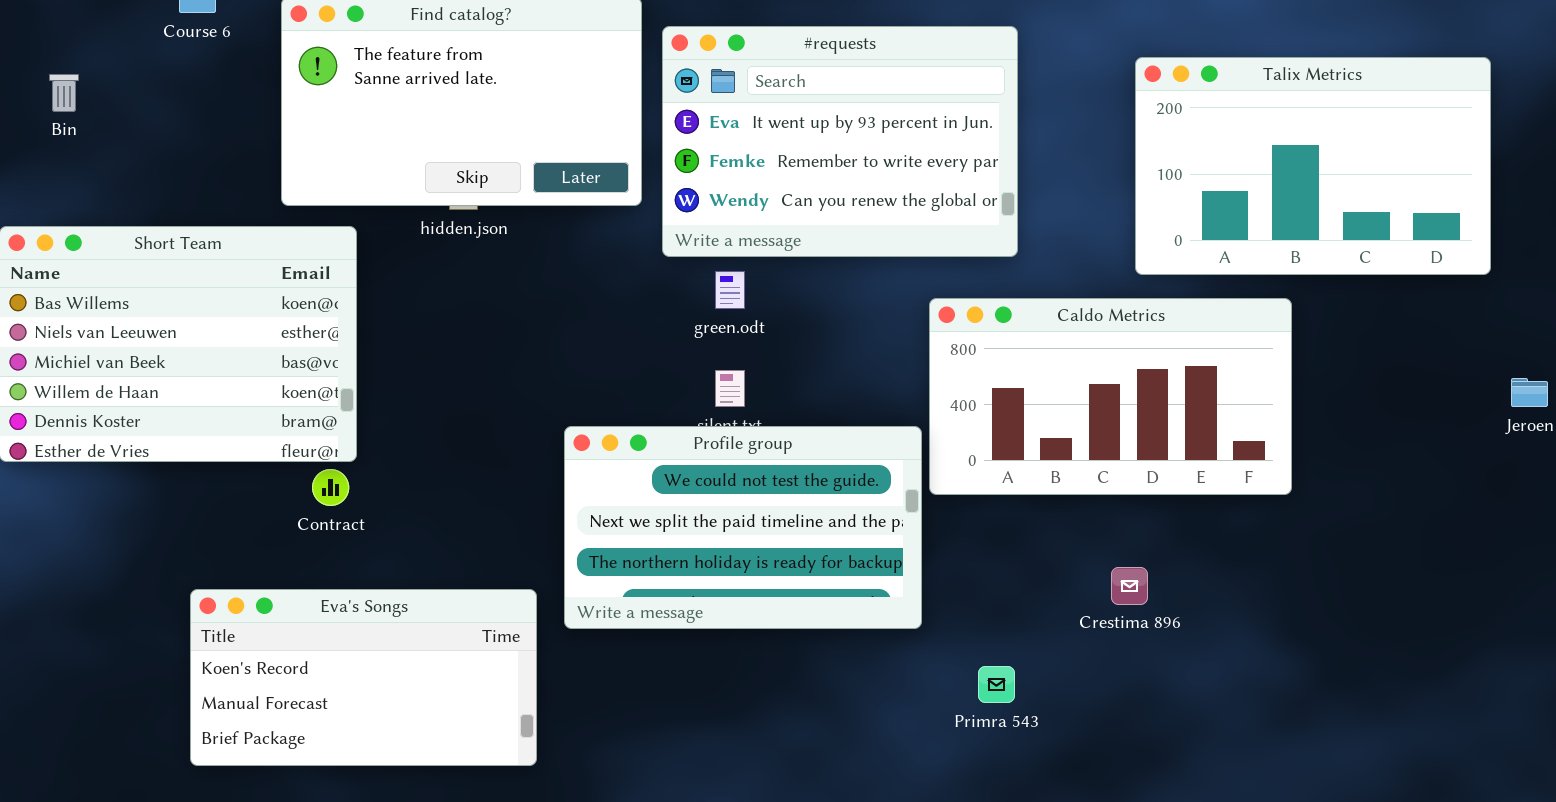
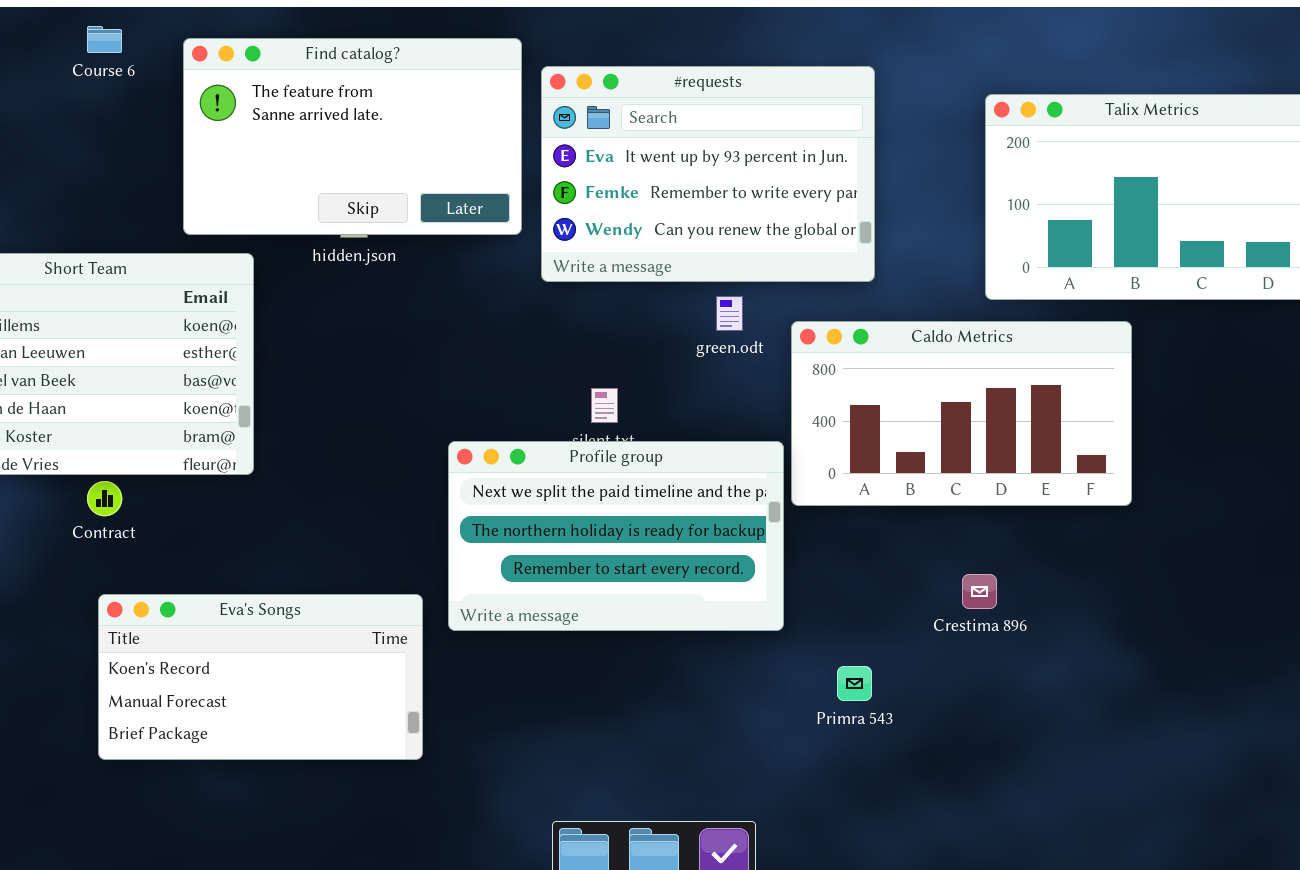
green.odt: [715,271,745,309] -> [716,296,743,331], moved
Profile group: [564,426,922,629] -> [448,441,784,631], scrolled down 1 row
Contract: [312,469,349,506] -> [87,481,122,516], moved

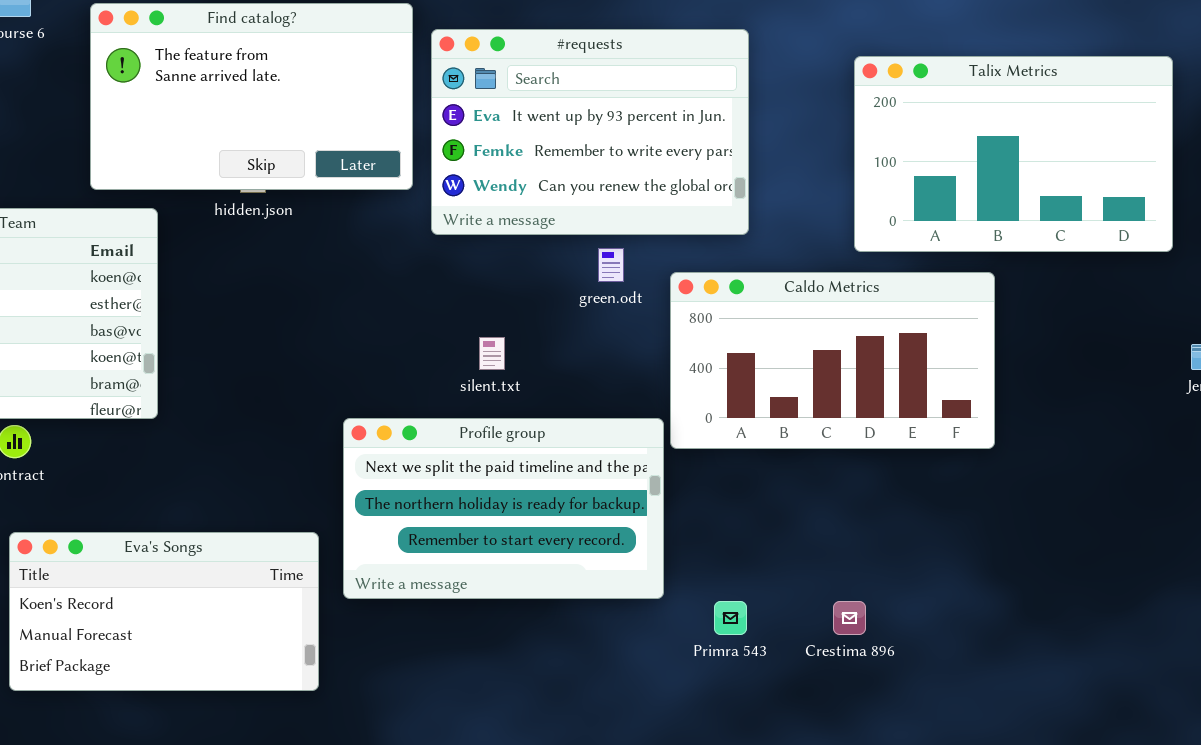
Profile group: [448,441,784,631] -> [343,418,664,599], moved
Crestima 896: [962,574,997,609] -> [833,601,866,635], moved

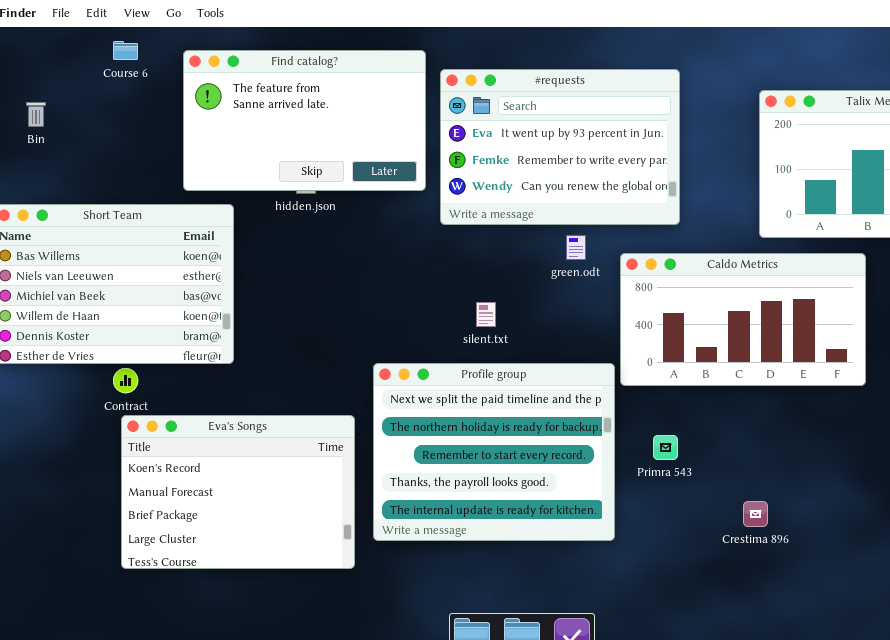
Profile group: [343,418,664,599] -> [373,363,615,541], resized
Eva's Songs: [9,532,319,691] -> [121,415,355,569], resized
Primra 543: [714,601,747,635] -> [653,435,678,460], moved

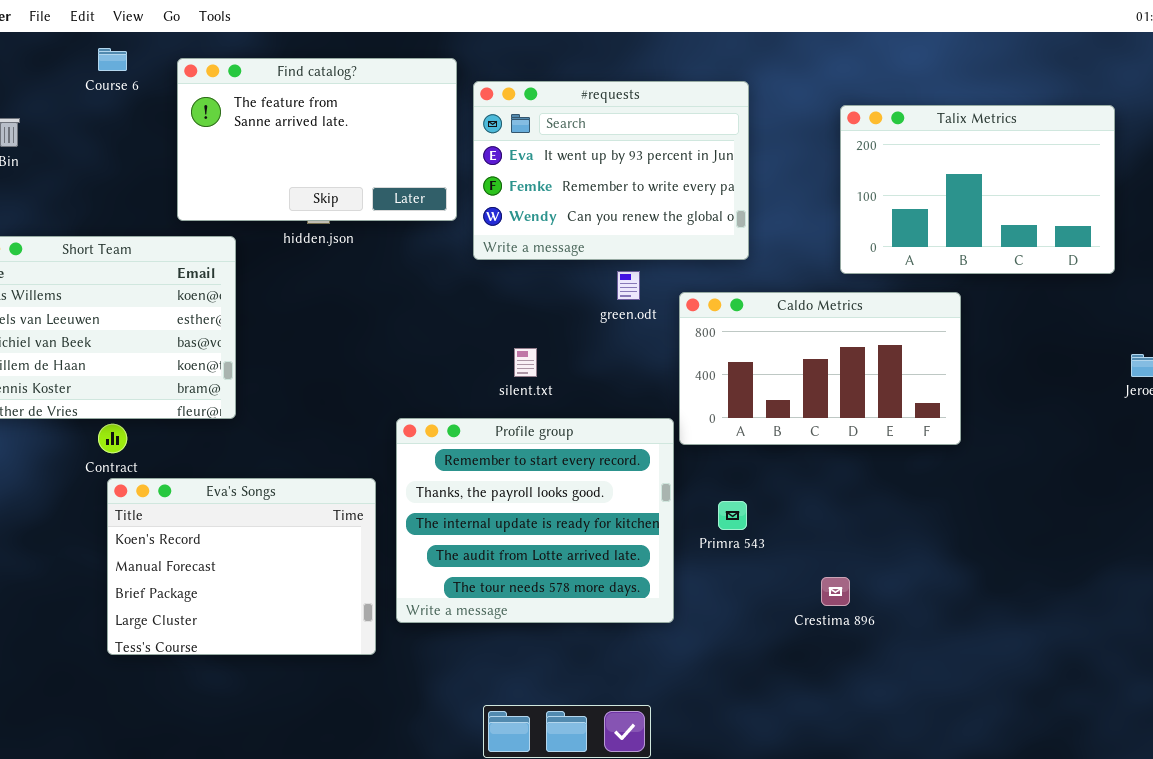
Profile group: [373,363,615,541] -> [396,418,674,623], scrolled down 2 rows

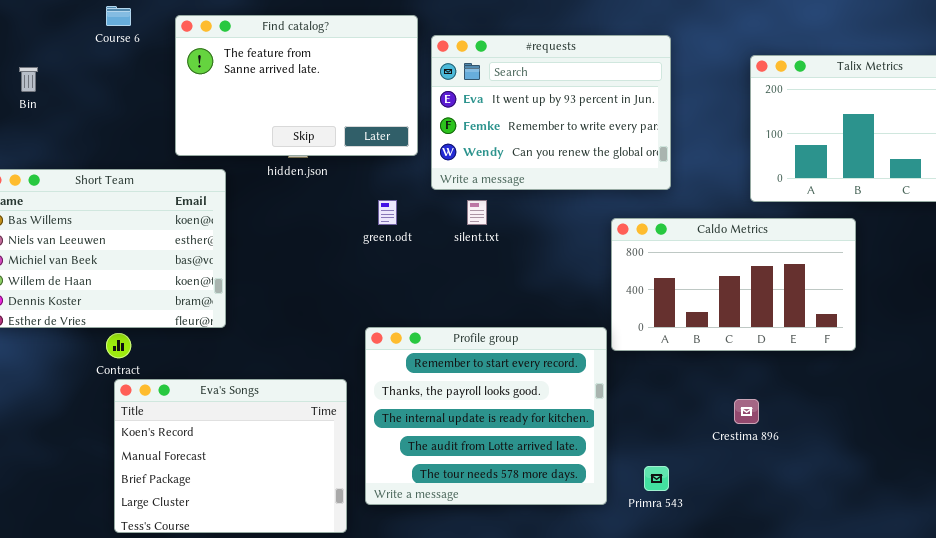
green.odt: [617,271,640,300] -> [378,200,397,225], moved
silent.txt: [514,348,537,377] -> [467,200,487,225], moved
Primra 543: [718,501,747,530] -> [644,466,669,491], moved
Crestima 896: [821,577,850,606] -> [734,399,759,424], moved

